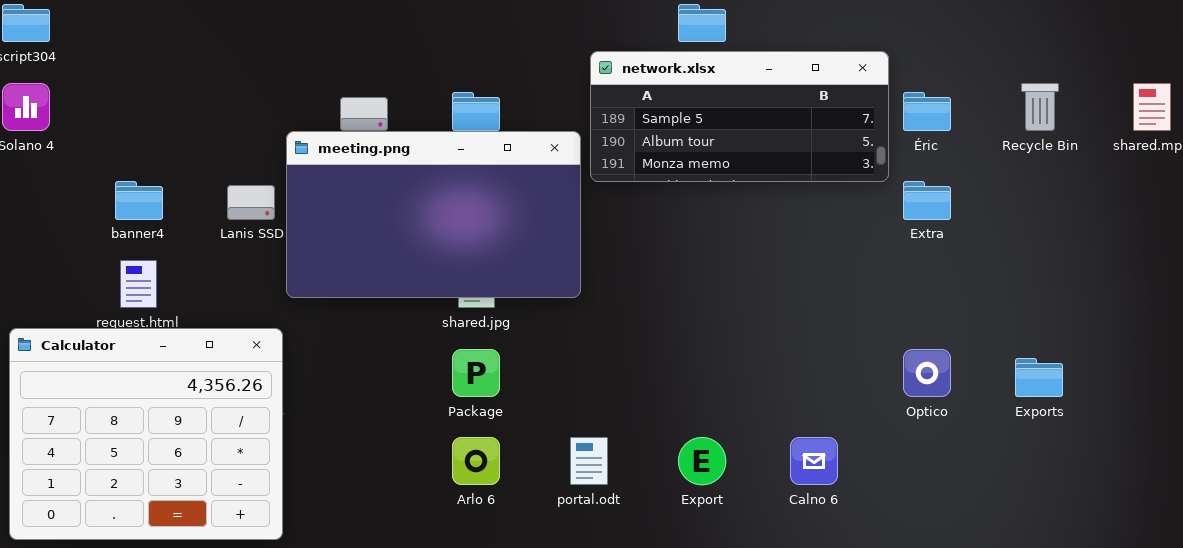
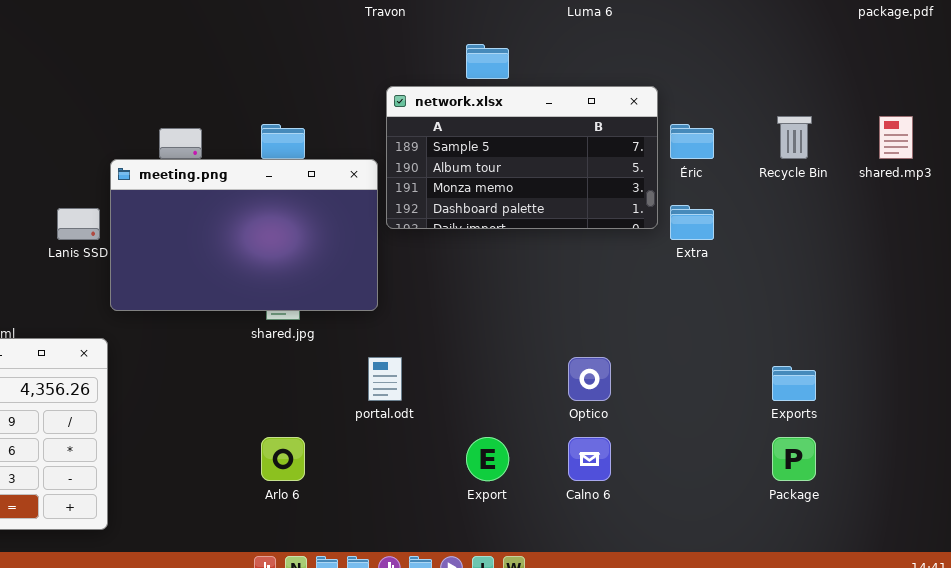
network.xlsx: [590,51,889,182] -> [386,86,658,229], resized
Package: [452,349,500,397] -> [772,437,816,481], moved
Optico: [903,349,951,397] -> [568,357,611,401], moved
portal.odt: [570,437,608,485] -> [368,357,402,401], moved

